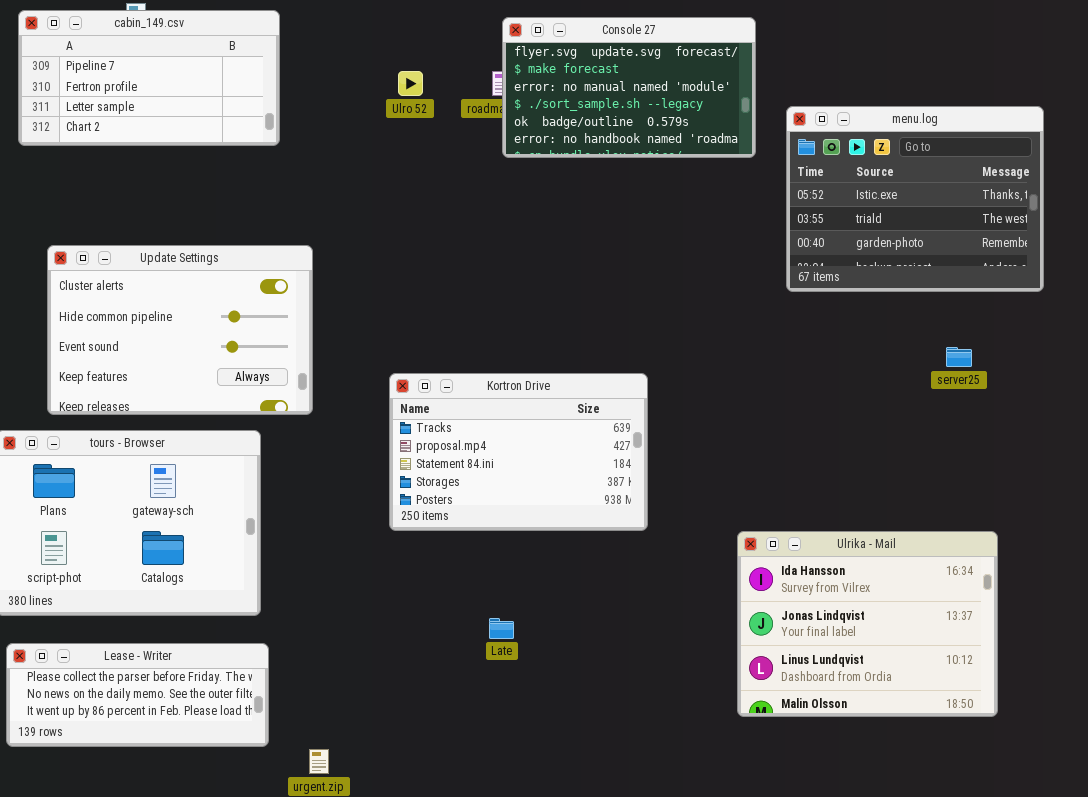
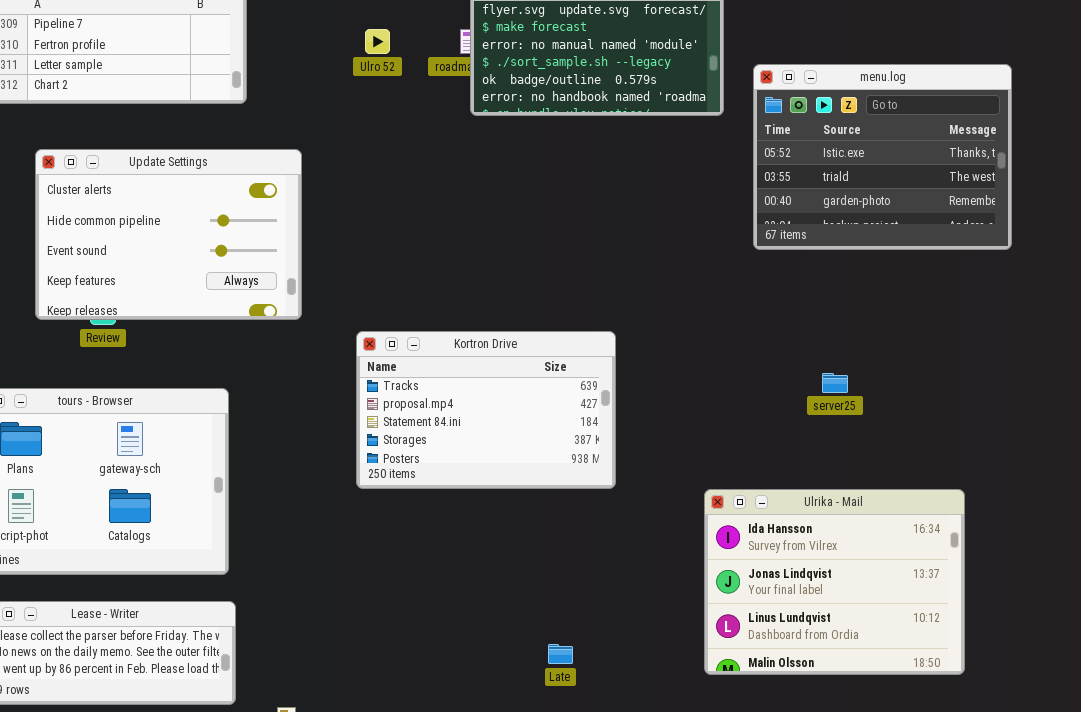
Update Settings: [47,245,313,415] -> [35,149,302,320], moved
server25: [946,347,972,367] -> [822,373,848,393], moved
Late: [489,618,514,639] -> [548,644,573,664], moved

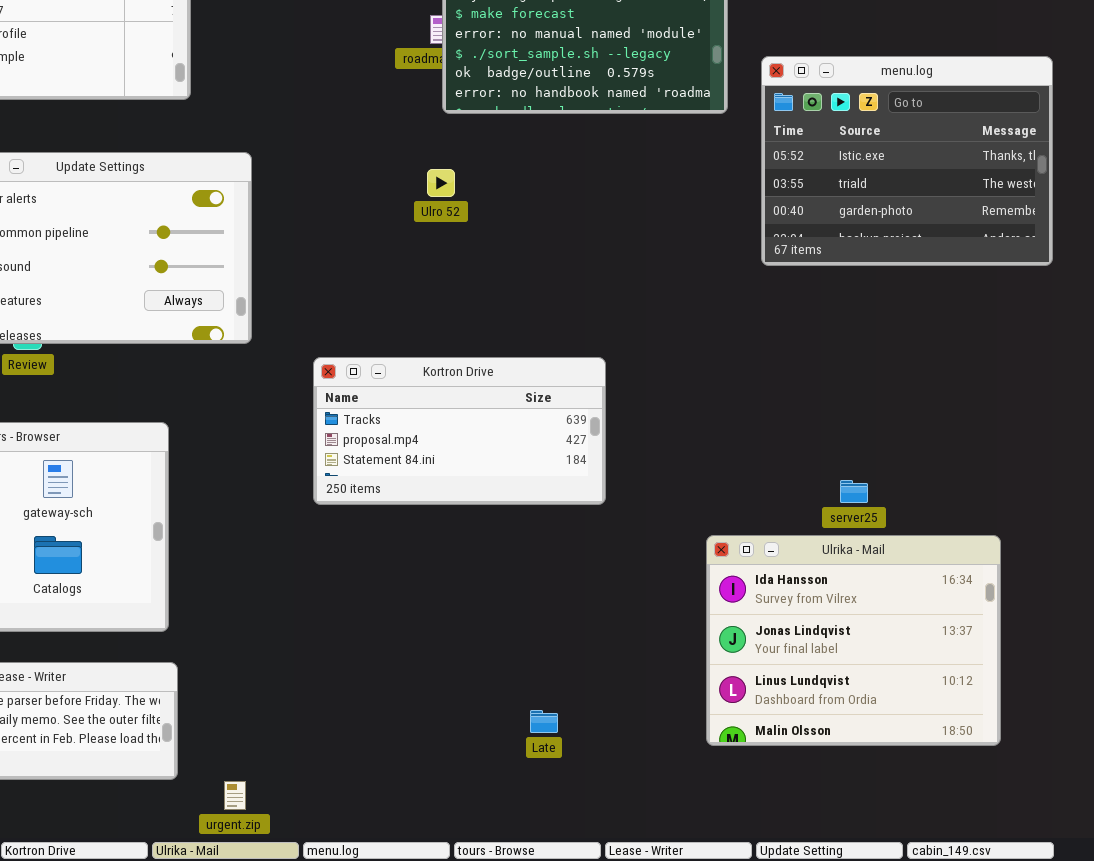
Ulro 52: [365,29,390,54] -> [427,169,455,197], moved
Kortron Drive: [356,331,616,489] -> [313,357,606,505], resized
server25: [822,373,848,393] -> [840,480,868,503], moved

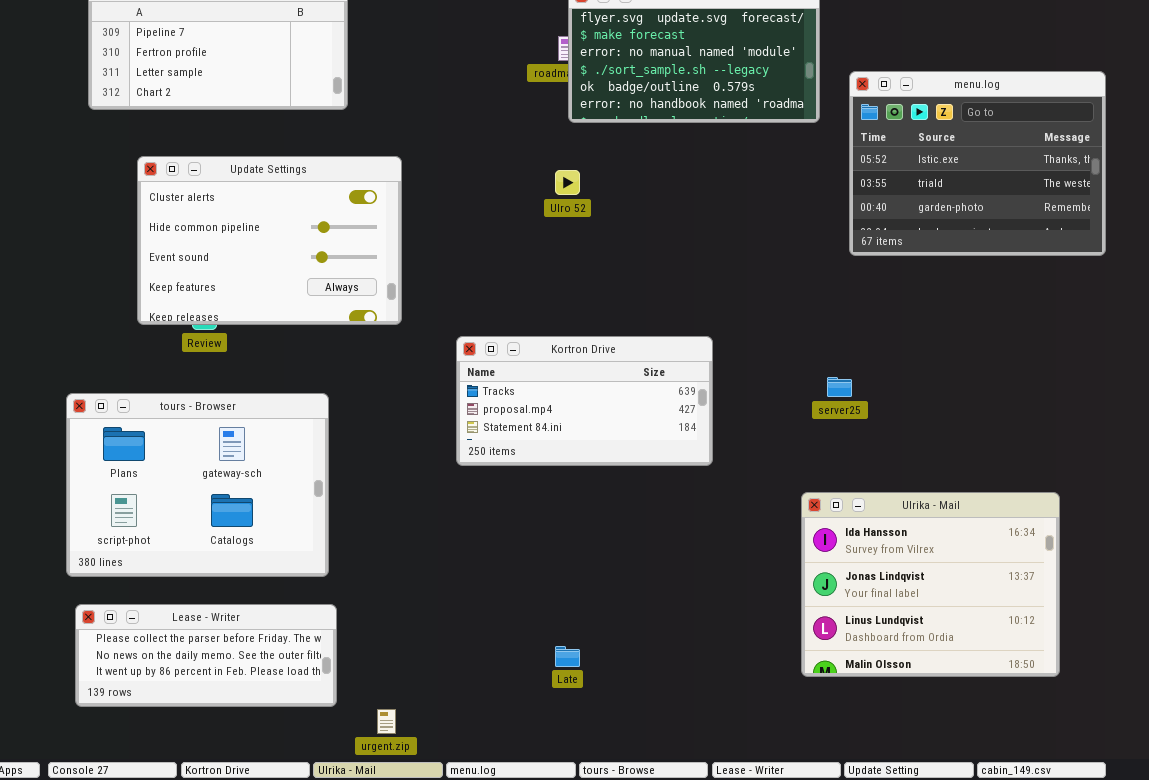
server25: [840,480,868,503] -> [827,377,852,397], moved
Late: [530,710,558,733] -> [555,646,580,667], moved

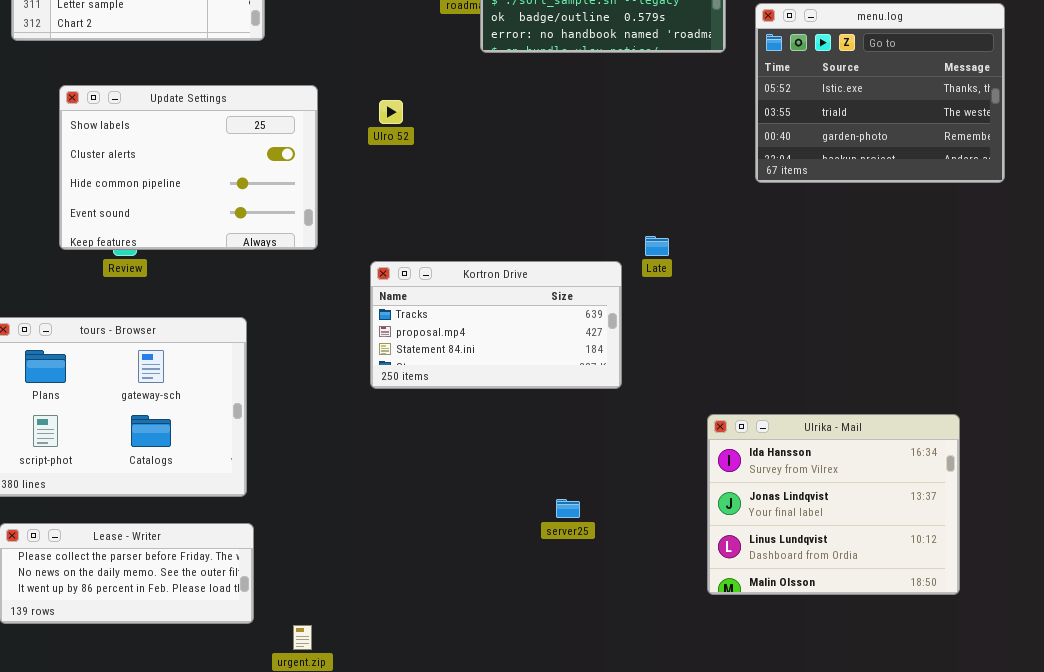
Update Settings: [137,156,402,325] -> [59,85,318,250], scrolled up 1 row
Ulro 52: [555,170,580,195] -> [379,100,403,124], moved
server25: [827,377,852,397] -> [556,499,580,518], moved
Late: [555,646,580,667] -> [645,236,669,256], moved

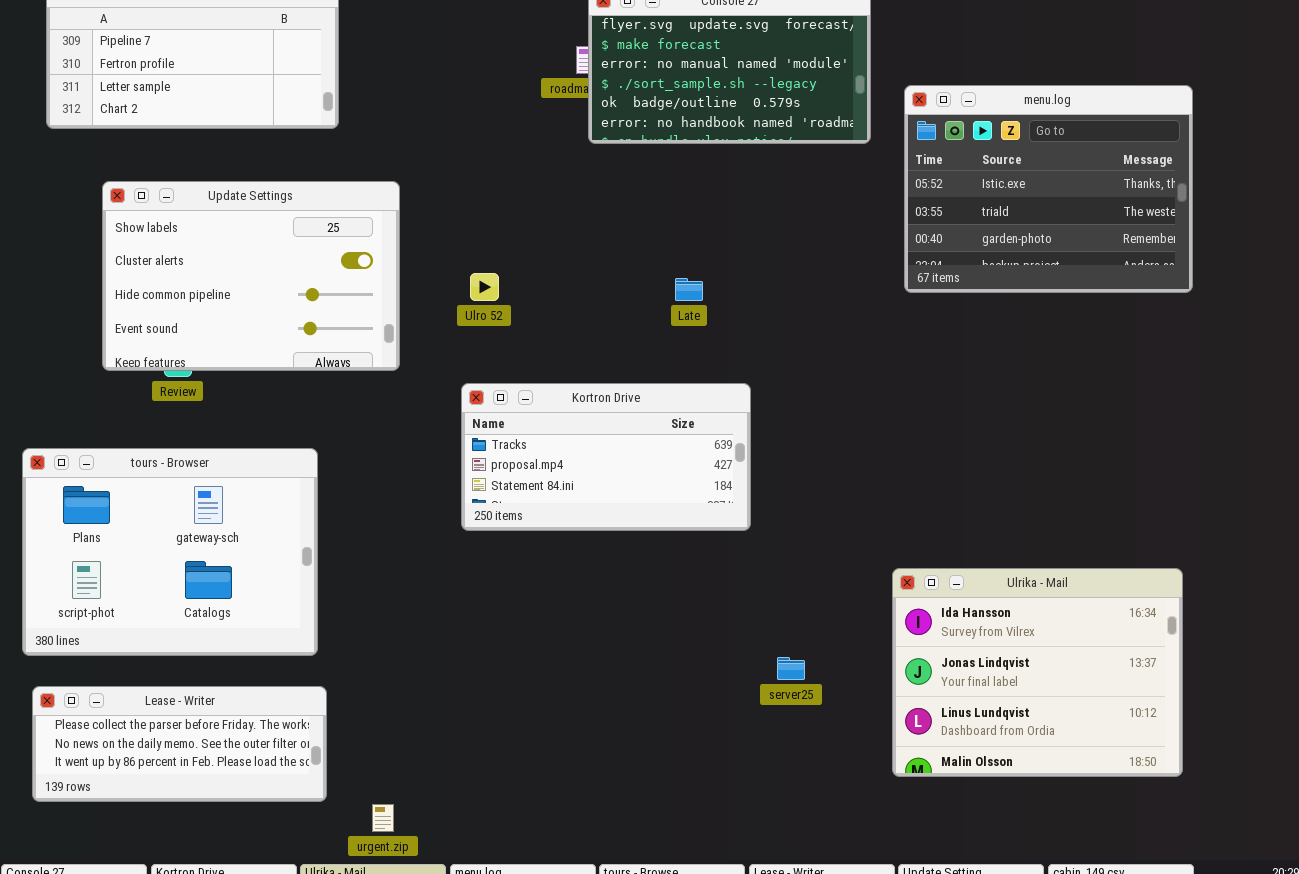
Ulro 52: [379,100,403,124] -> [470,273,499,301], moved
Late: [645,236,669,256] -> [675,278,703,301], moved
Ulrika - Mail: [707,414,960,595] -> [892,568,1183,777], moved
server25: [556,499,580,518] -> [777,657,805,680], moved

